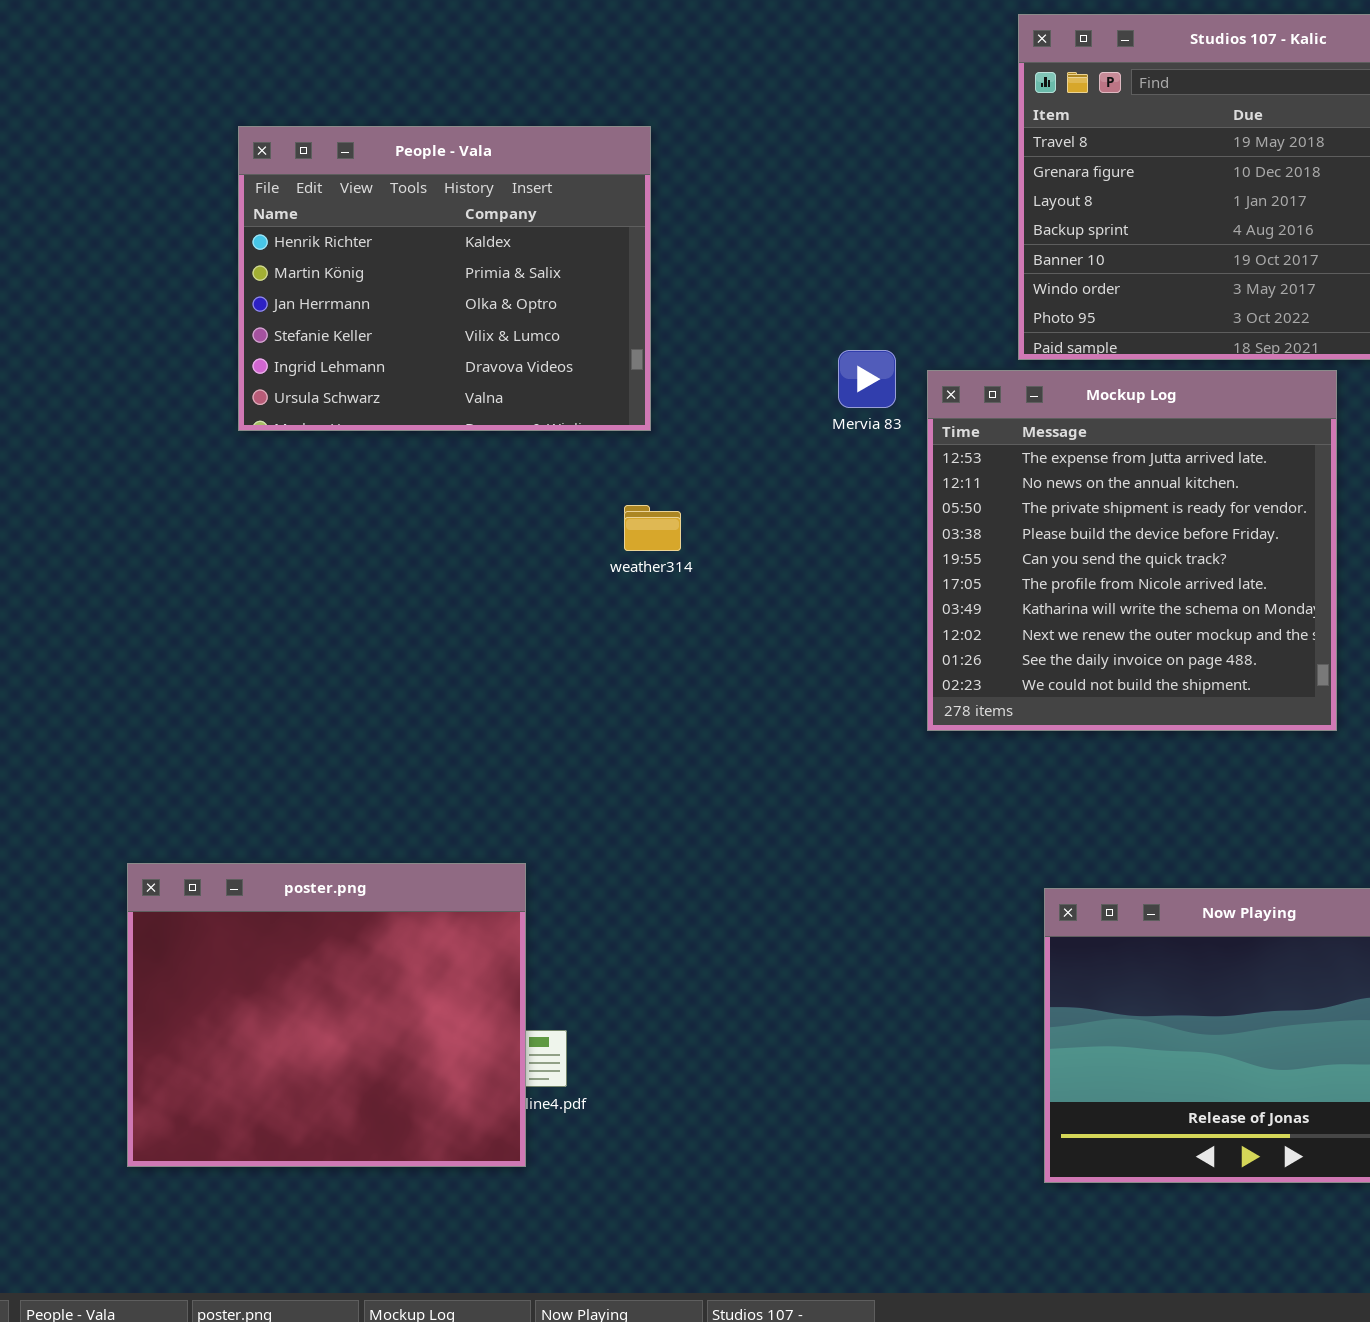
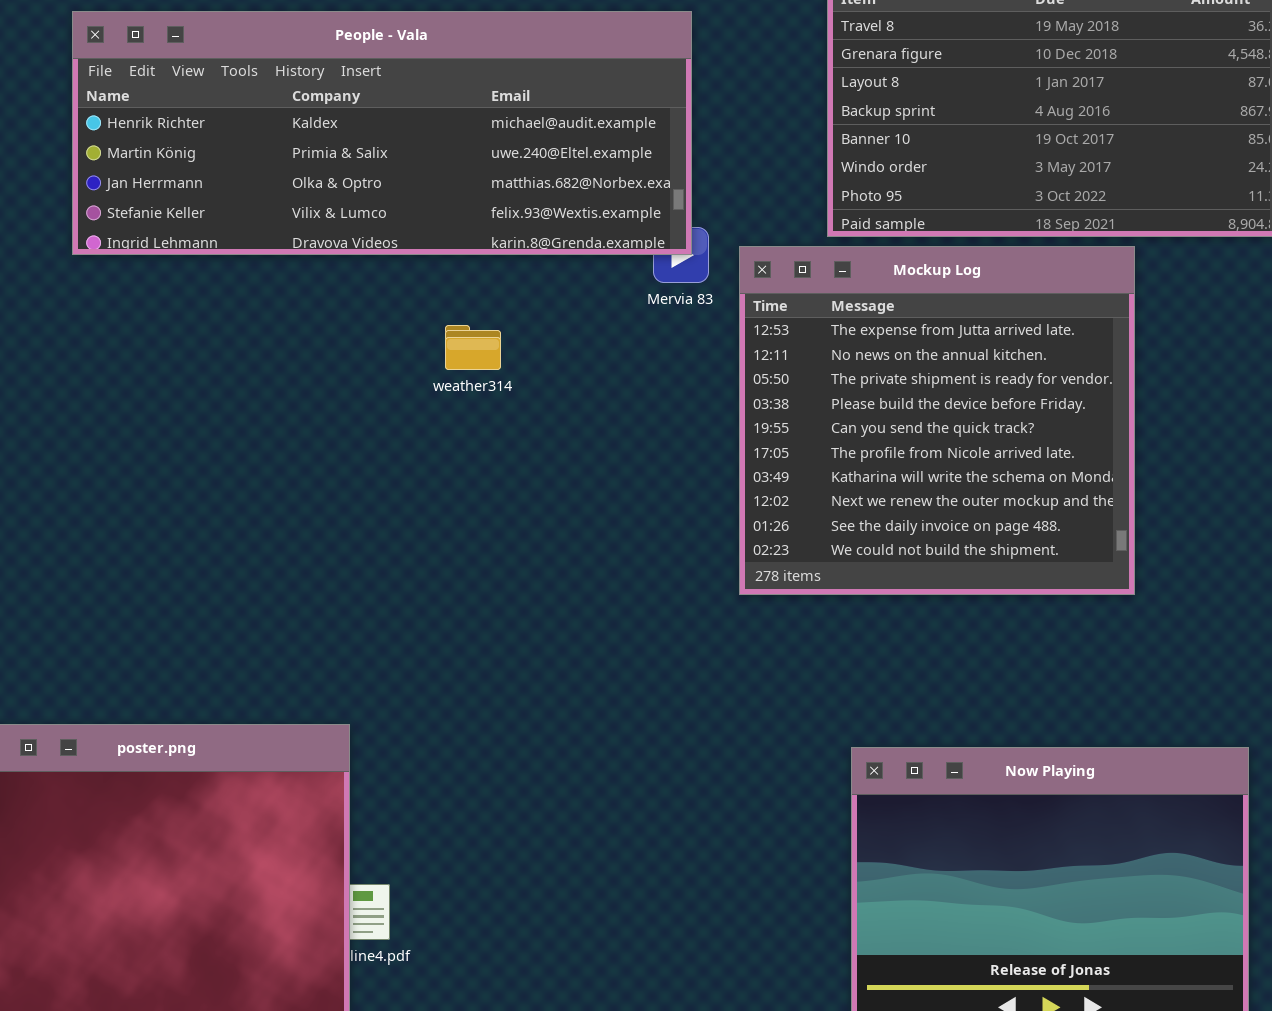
People - Vala: [238,126,651,431] -> [72,11,692,255], resized
weather314: [624,505,681,551] -> [445,325,501,370], moved

